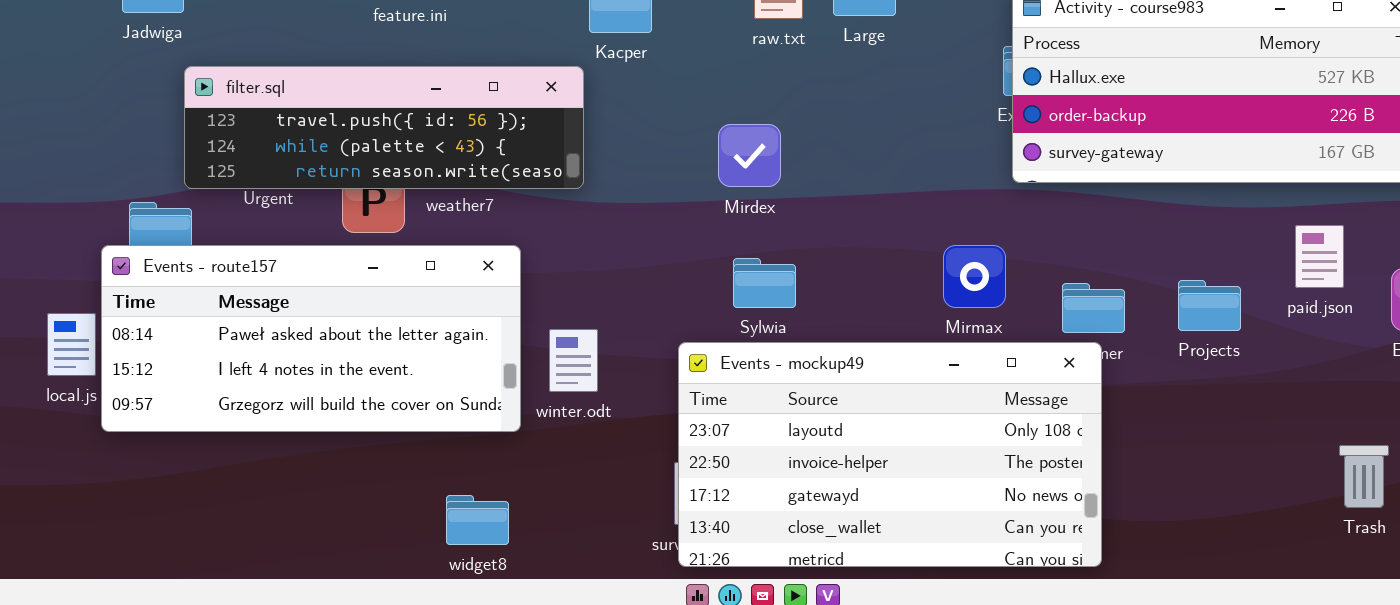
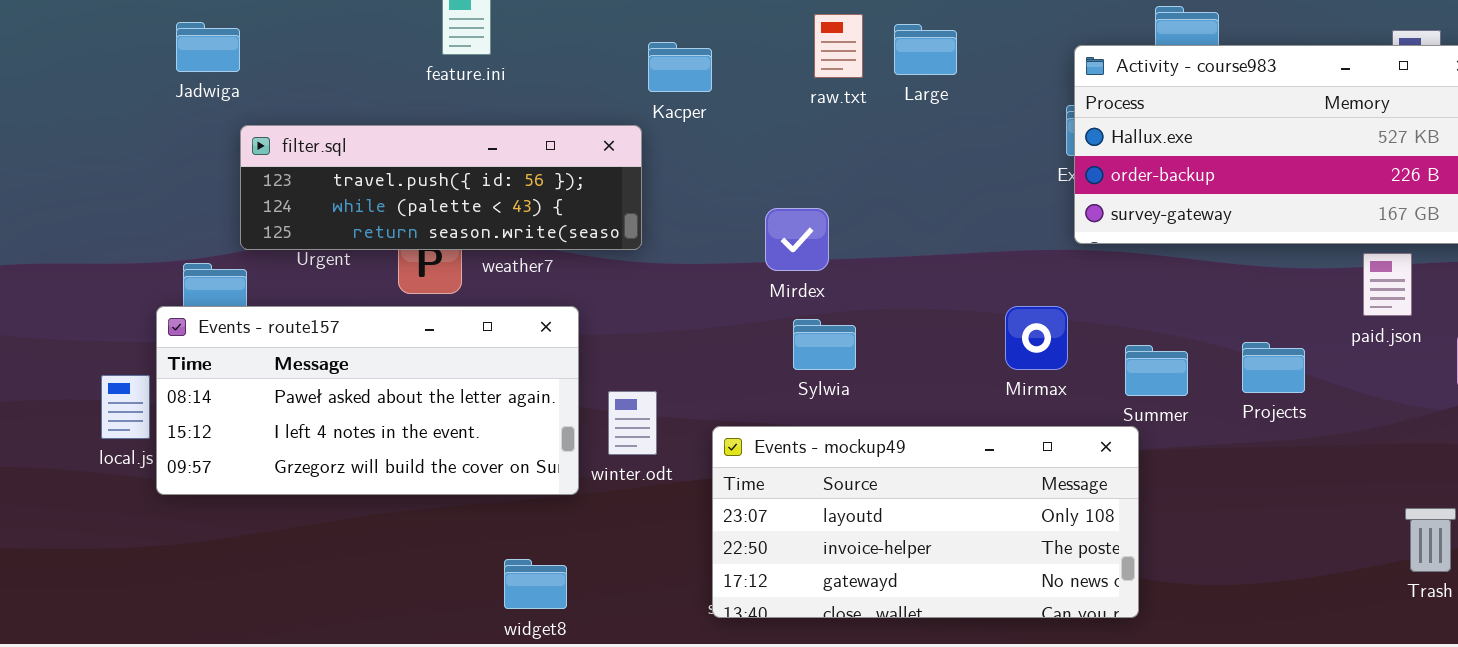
Mirdex: [718,124,781,187] -> [765,208,829,271], moved
paid.json: [1295,225,1344,288] -> [1363,253,1412,316], moved
Events - mockup49: [678,342,1102,567] -> [712,426,1139,618], moved, resized

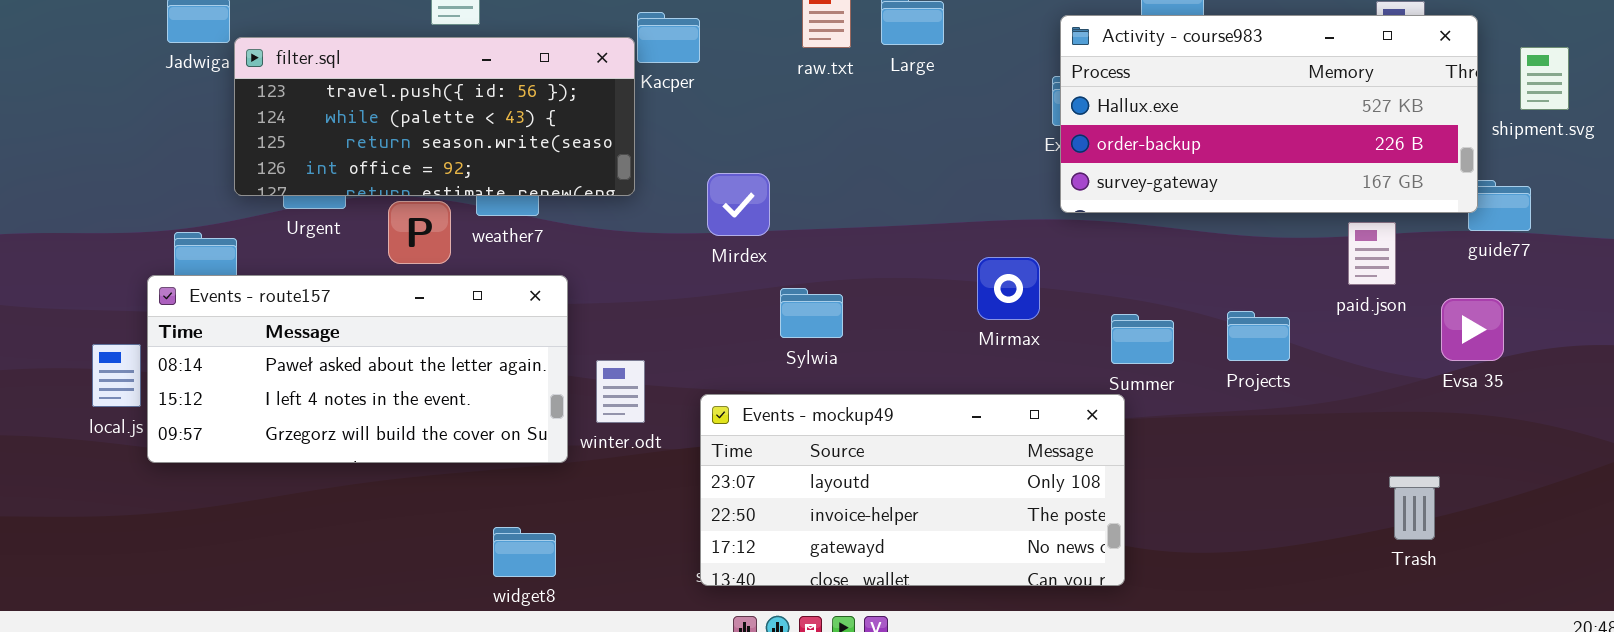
filter.sql: [240,125,642,250] -> [234,37,635,196], moved, resized
Mirdex: [765,208,829,271] -> [707,173,770,236], moved
Mirmax: [1005,306,1068,370] -> [977,257,1040,320], moved

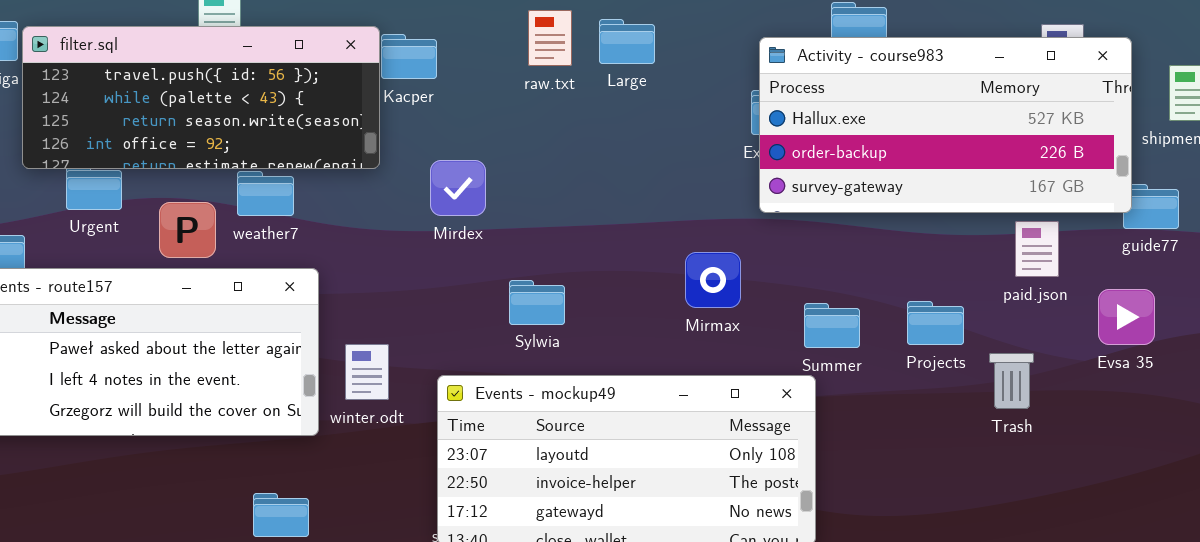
filter.sql: [234,37,635,196] -> [22,26,380,169], moved
Mirdex: [707,173,770,236] -> [430,160,486,216], moved
Trash: [1389,476,1440,540] -> [989,353,1034,409], moved

